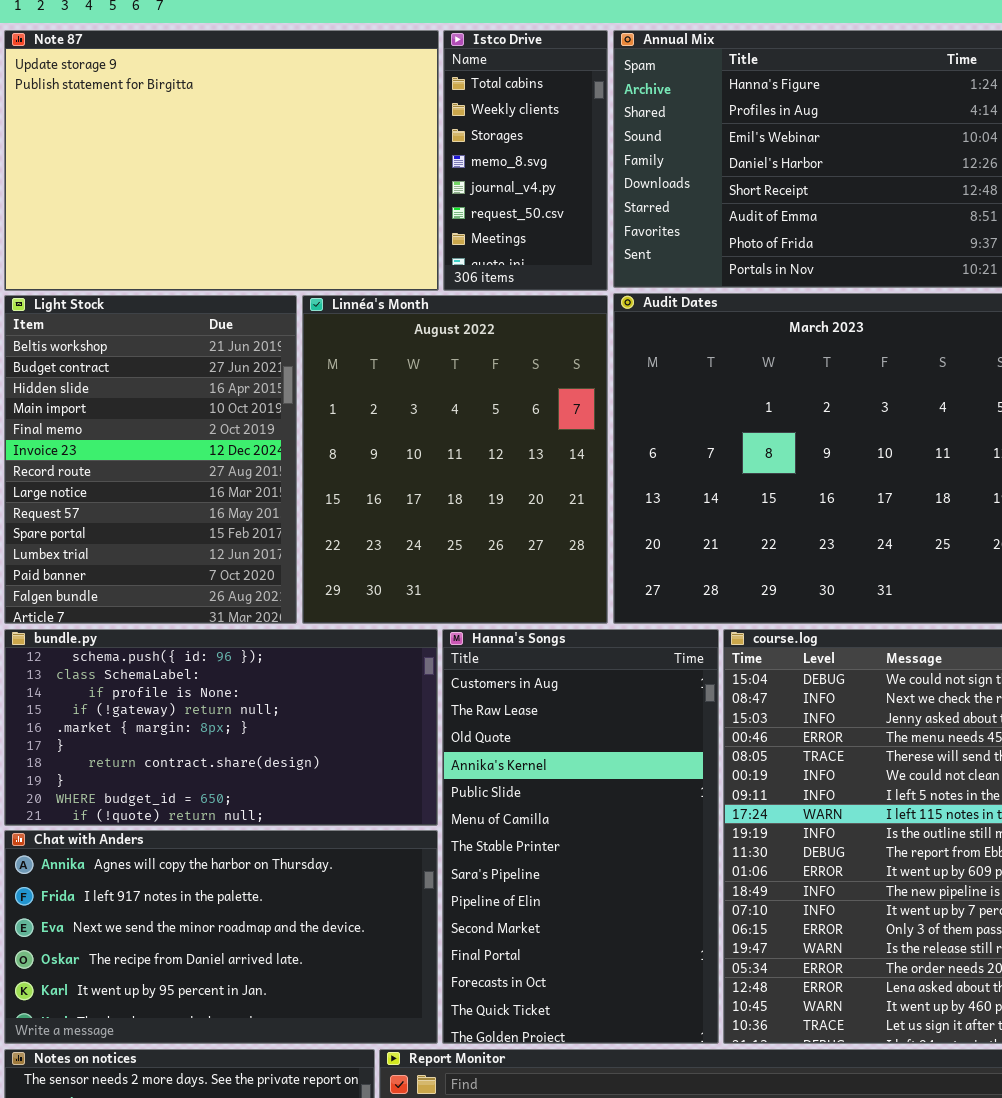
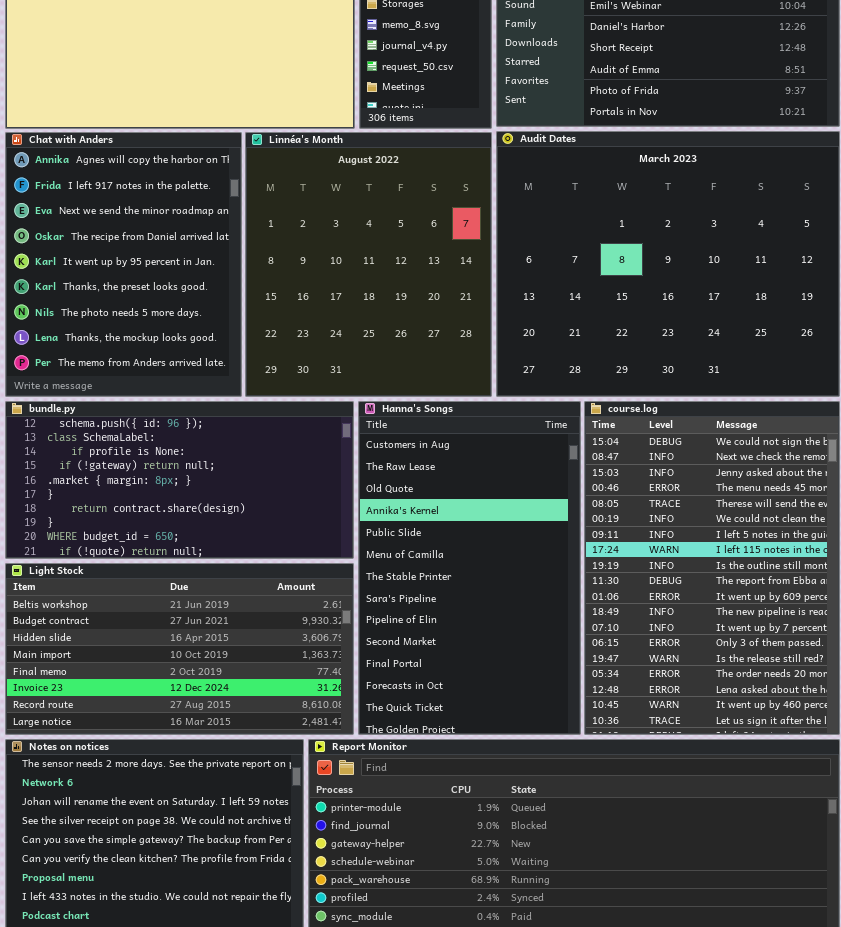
Light Stock: [4,295,297,624] -> [5,563,354,735], moved, resized
Chat with Anders: [4,830,438,1044] -> [5,132,242,397], moved, resized

